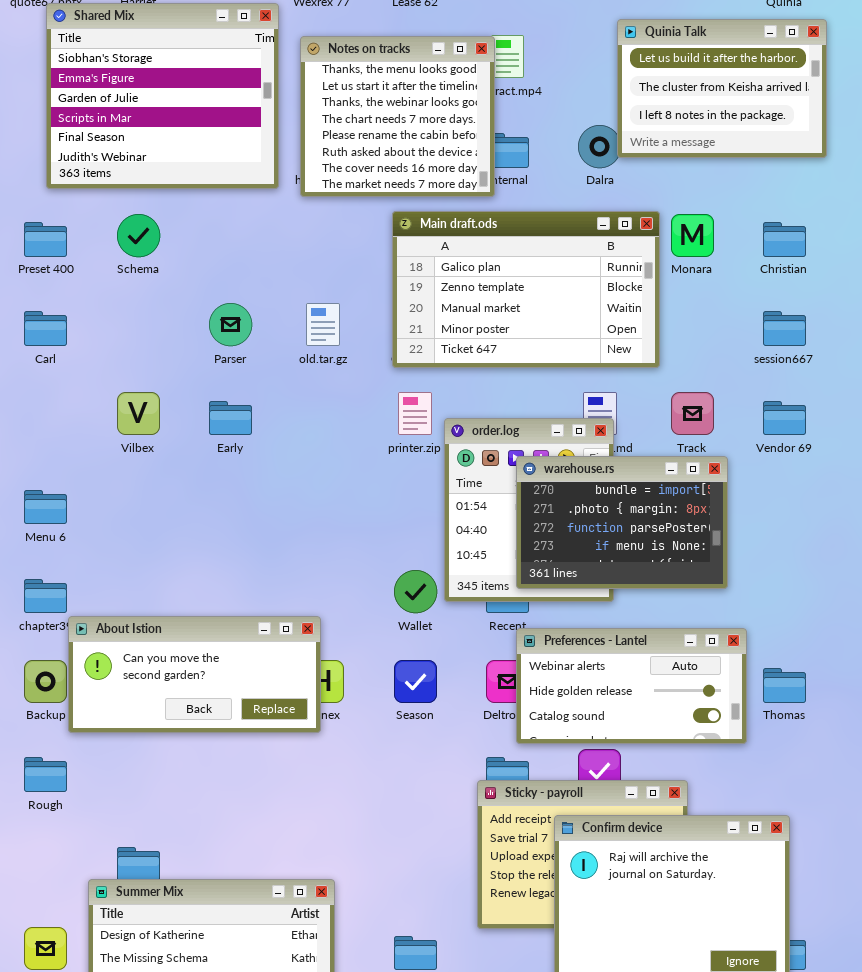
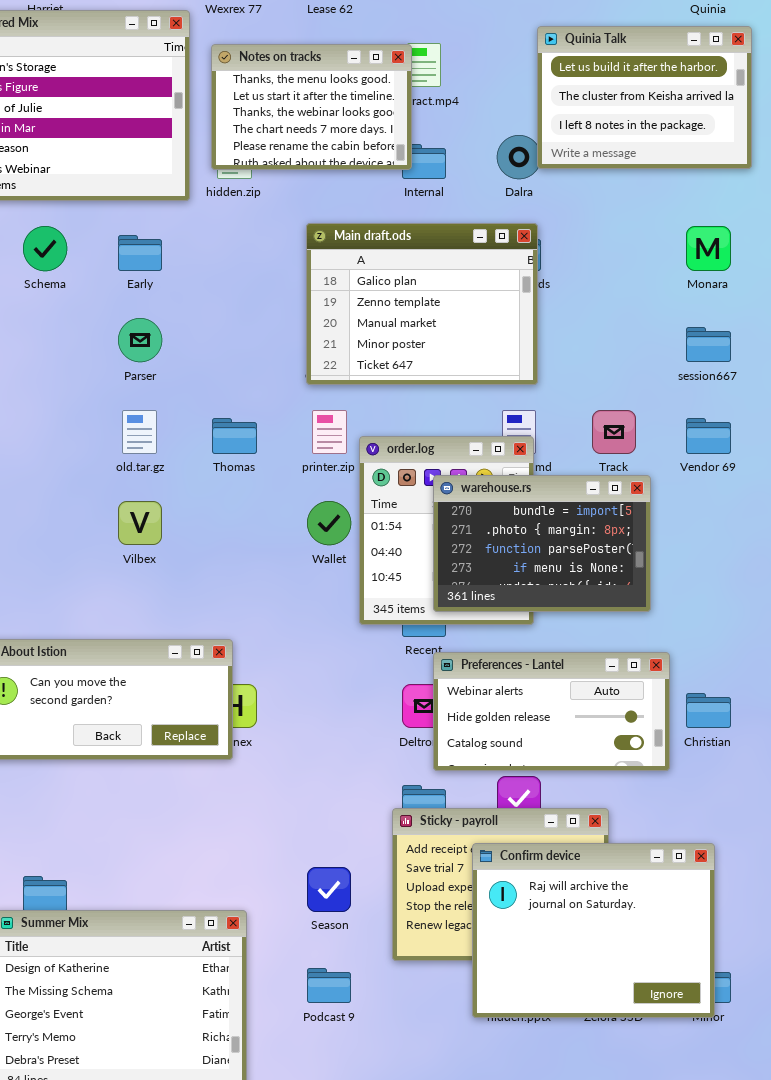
Notes on tracks: [300,36,495,197] -> [211,44,412,170], resized
Main draft.ods: [392,211,660,368] -> [306,223,538,385], resized
Monara: [671,214,714,257] -> [686,226,731,271], moved
Christian: [763,222,806,257] -> [686,693,731,728], moved
old.tar.gz: [306,303,340,346] -> [122,410,157,454], moved
Vilbex: [117,392,160,435] -> [118,501,162,545], moved
Early: [209,401,252,435] -> [118,235,162,271], moved
Wallet: [394,570,437,613] -> [307,501,351,545], moved
Season: [394,660,437,703] -> [307,867,351,912], moved
Thomas: [763,668,806,703] -> [212,418,257,454], moved

